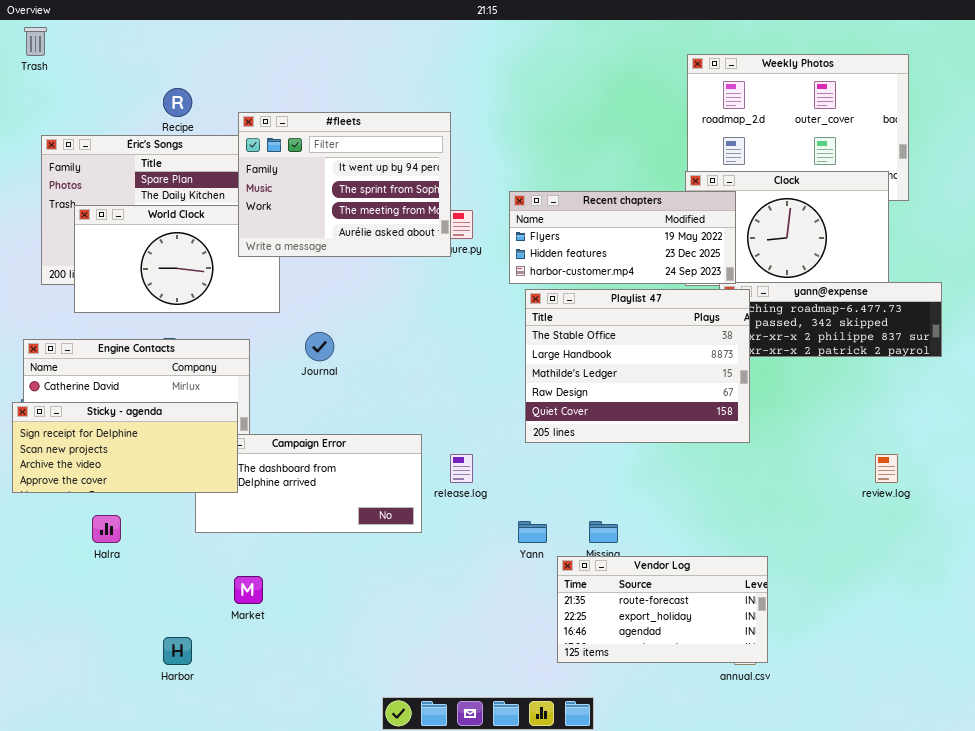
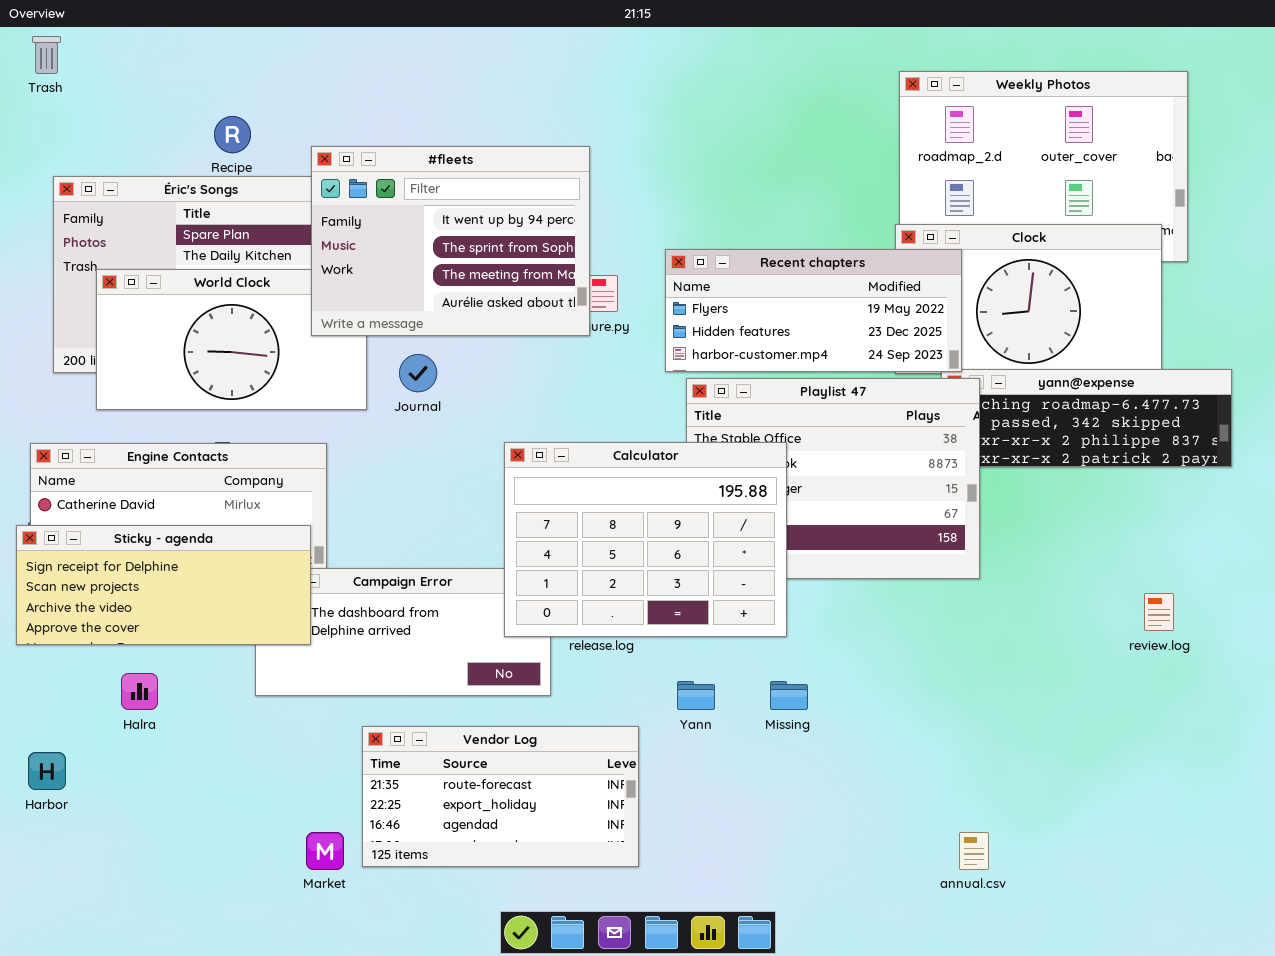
Journal: [305,332,334,361] -> [399,354,437,392], moved
Calculator: none -> [504,442,787,637], opened
Vendor Log: [557,556,768,663] -> [362,726,639,867], moved
Market: [234,576,263,604] -> [306,832,344,870], moved
Harbor: [163,637,192,665] -> [28,752,66,790], moved

